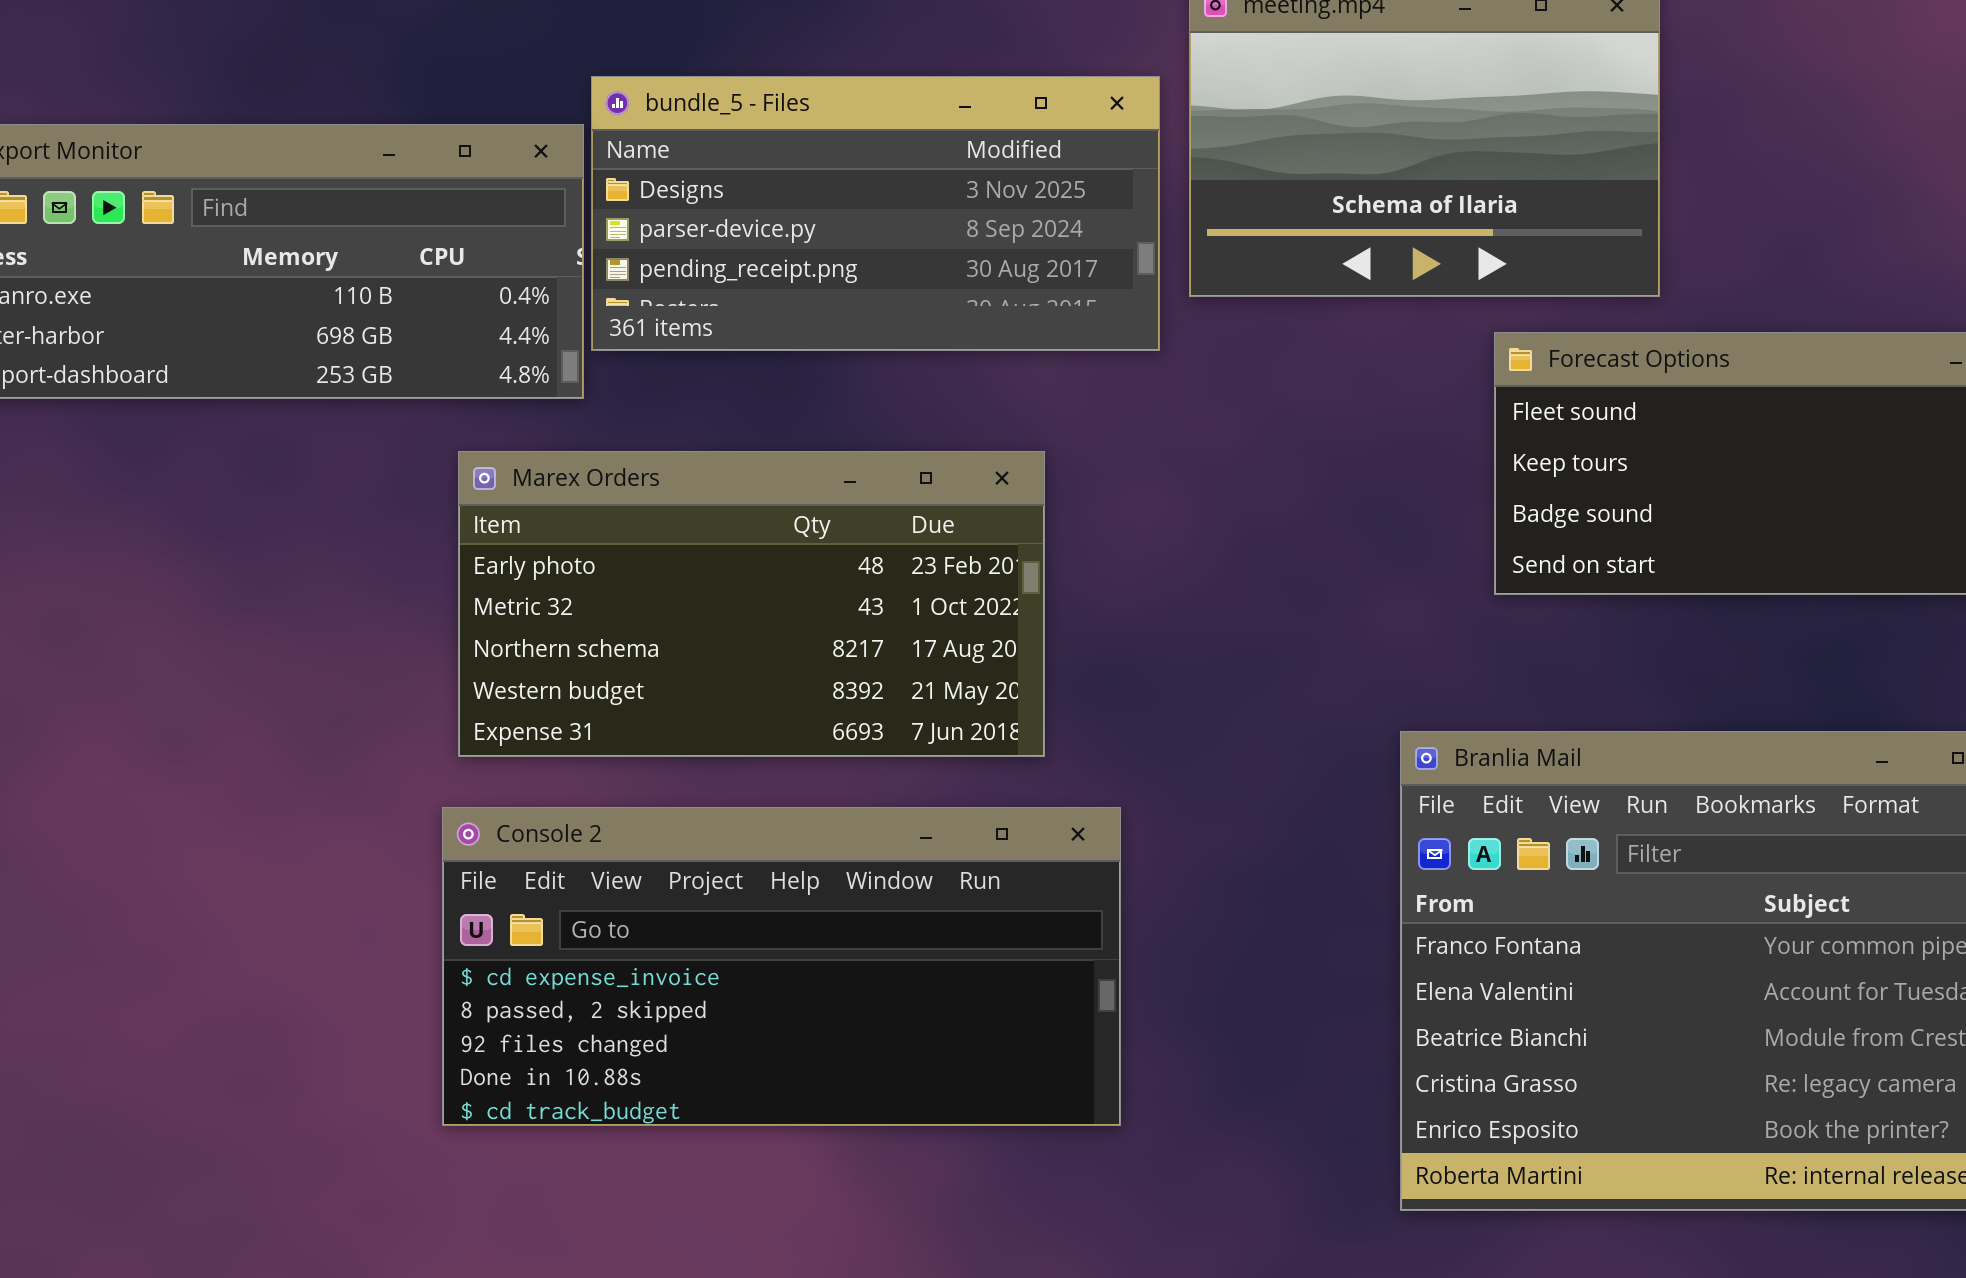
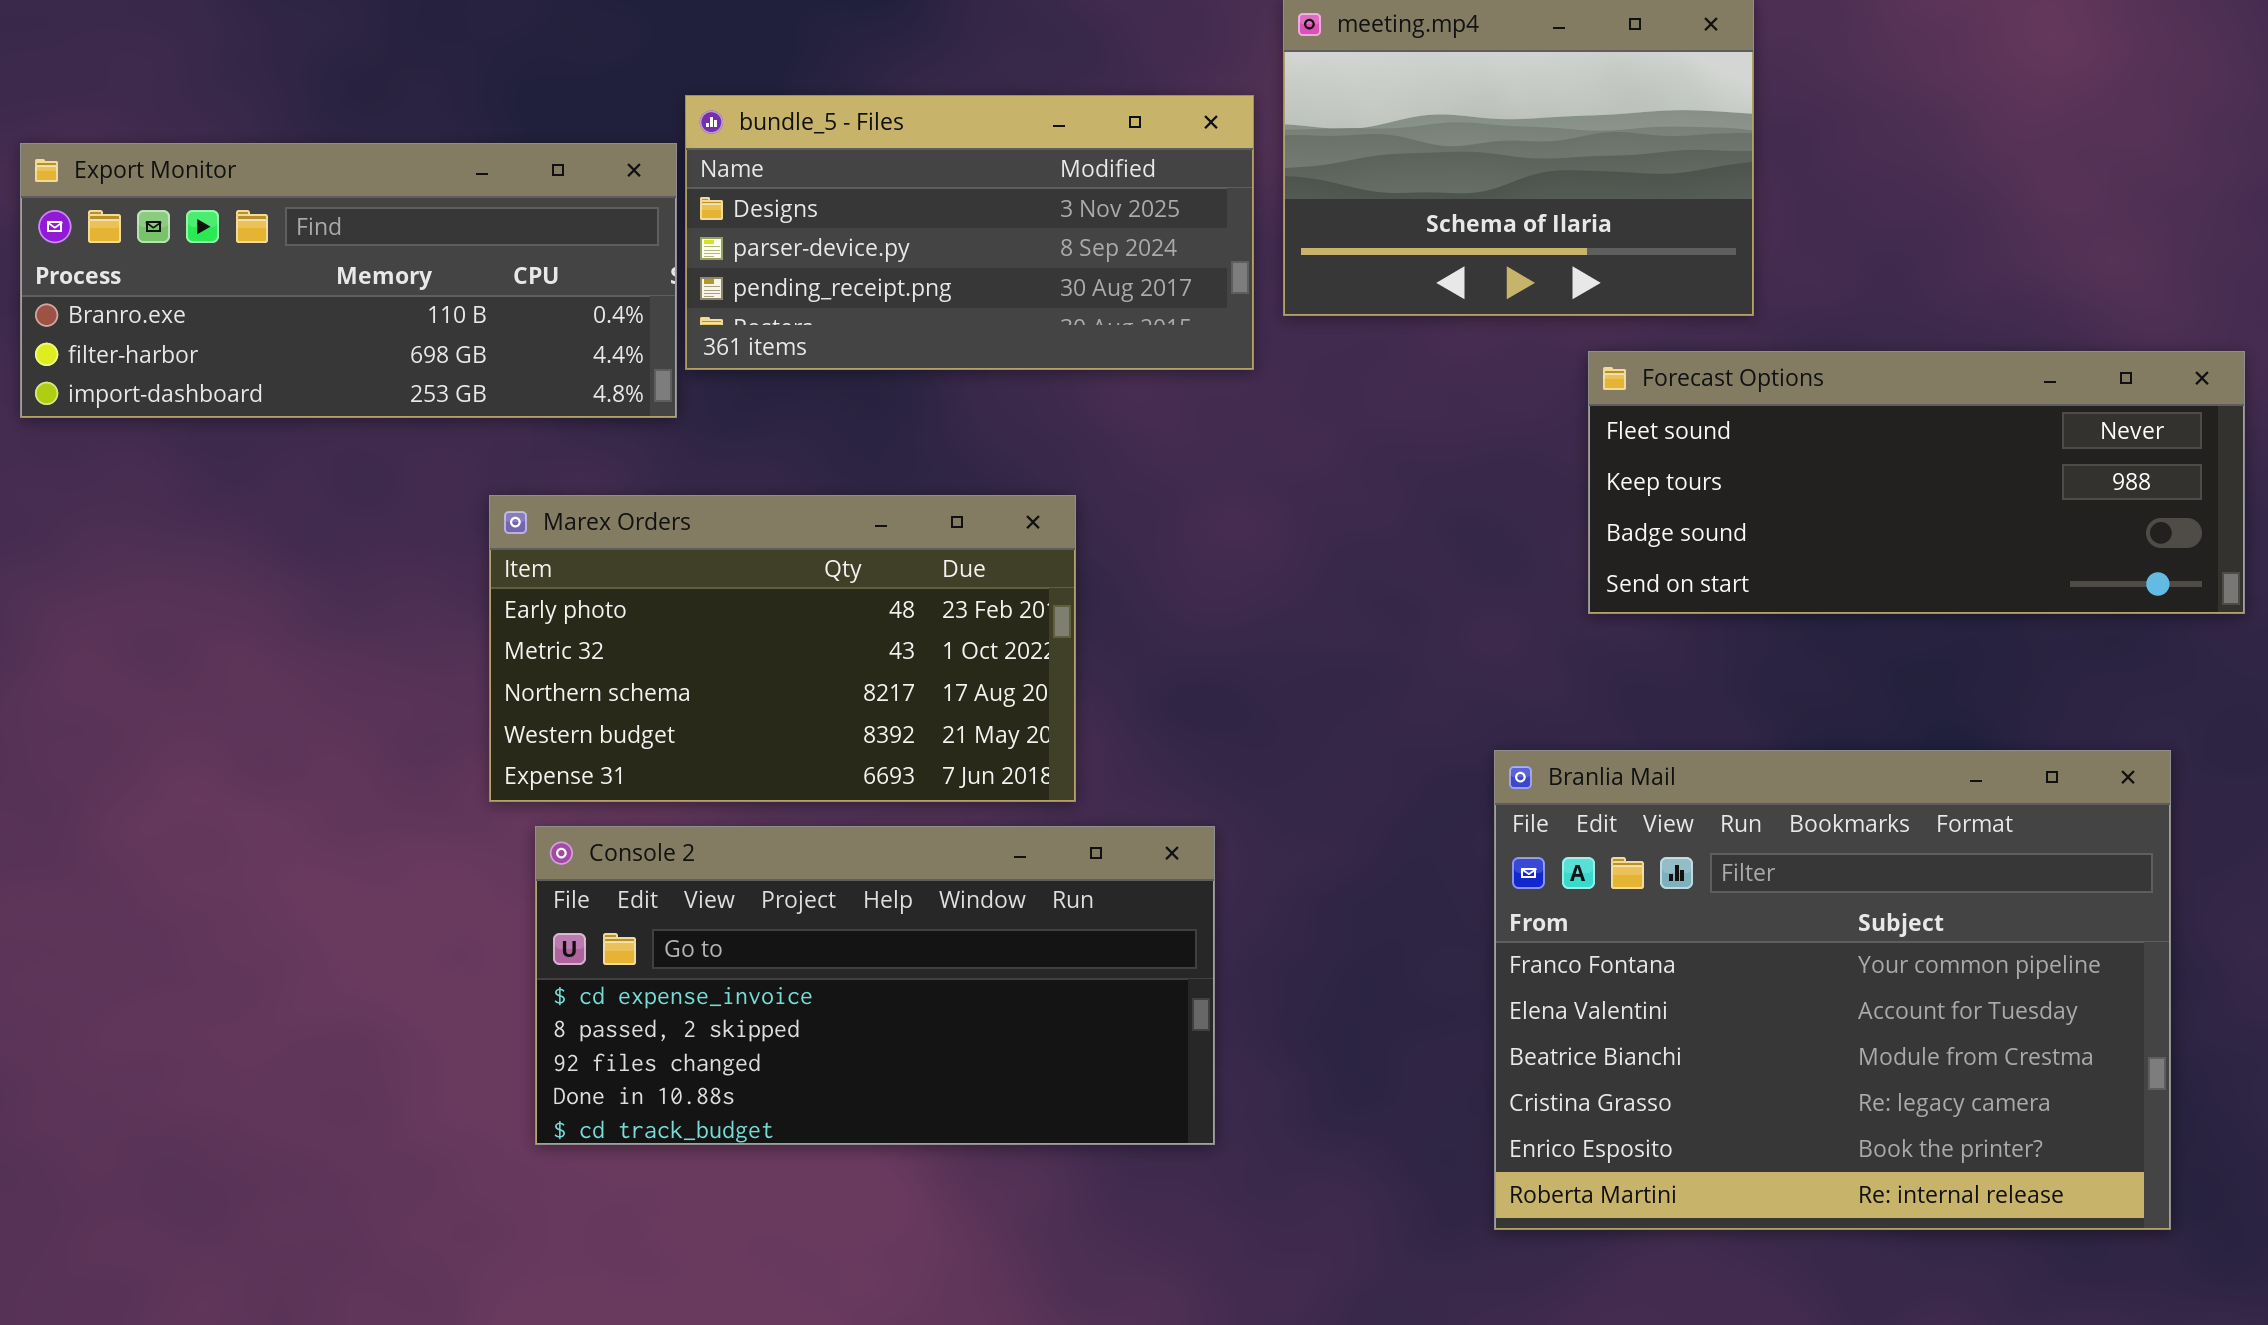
Marex Orders: [458,451,1045,757] -> [489,495,1076,802], moved

